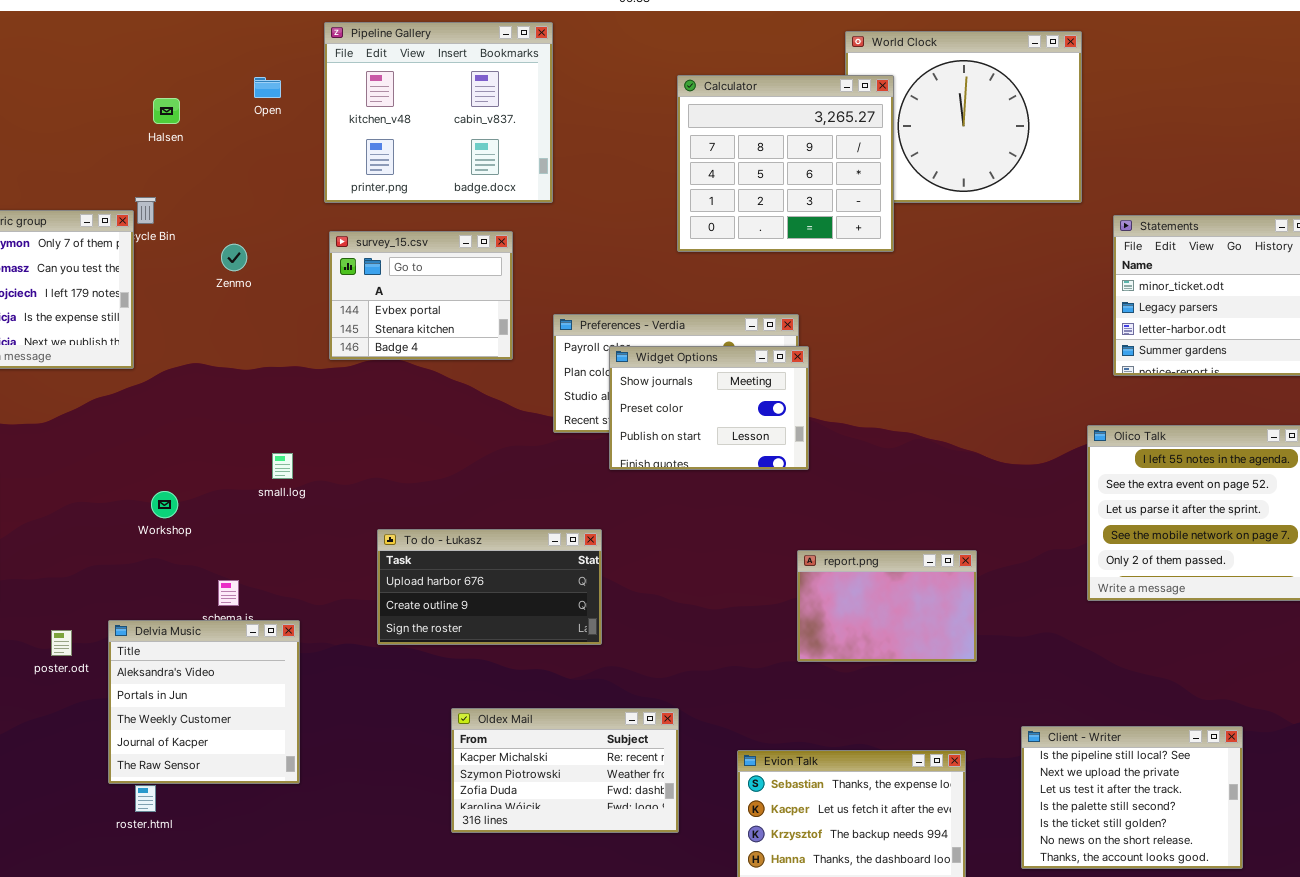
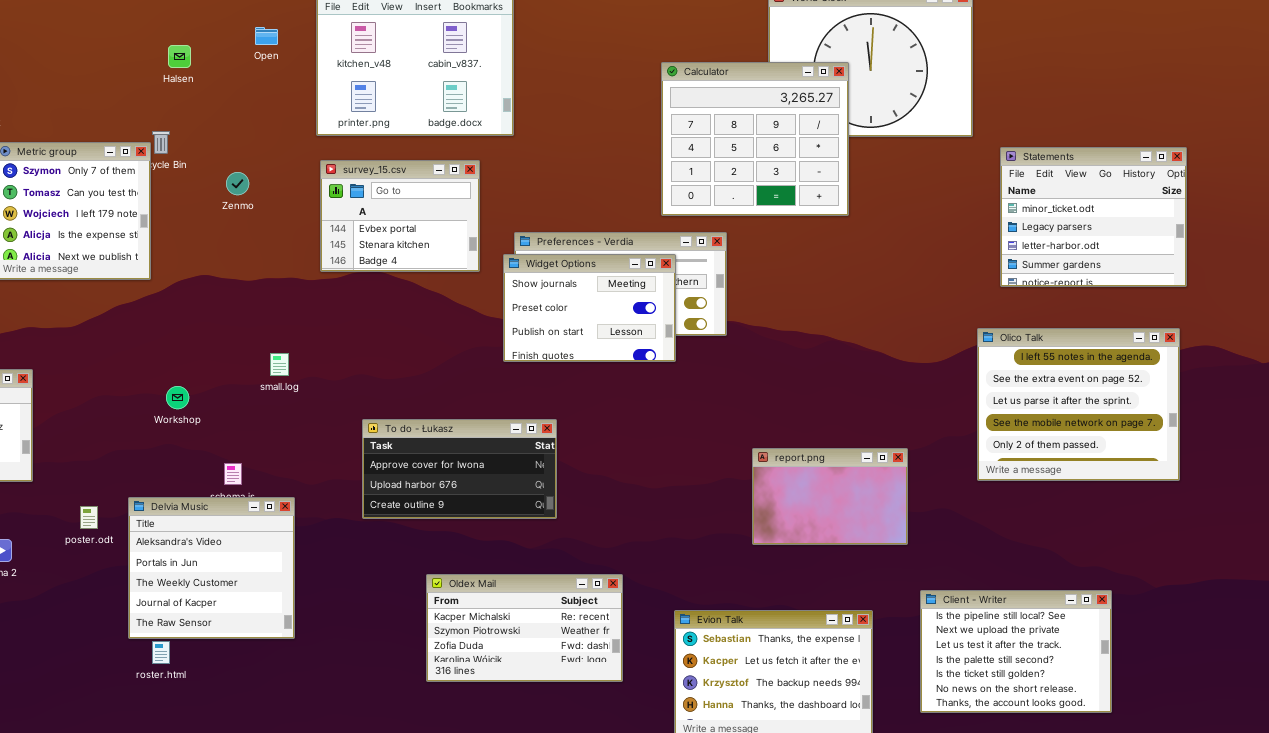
Calculator: [677,75,894,252] -> [661,62,849,216], moved
Widget Options: [609,346,809,470] -> [503,254,676,362], moved
To do - Łukasz: [377,529,602,645] -> [362,419,557,519], scrolled up 1 row
report.png: [797,550,977,662] -> [752,448,908,545], moved

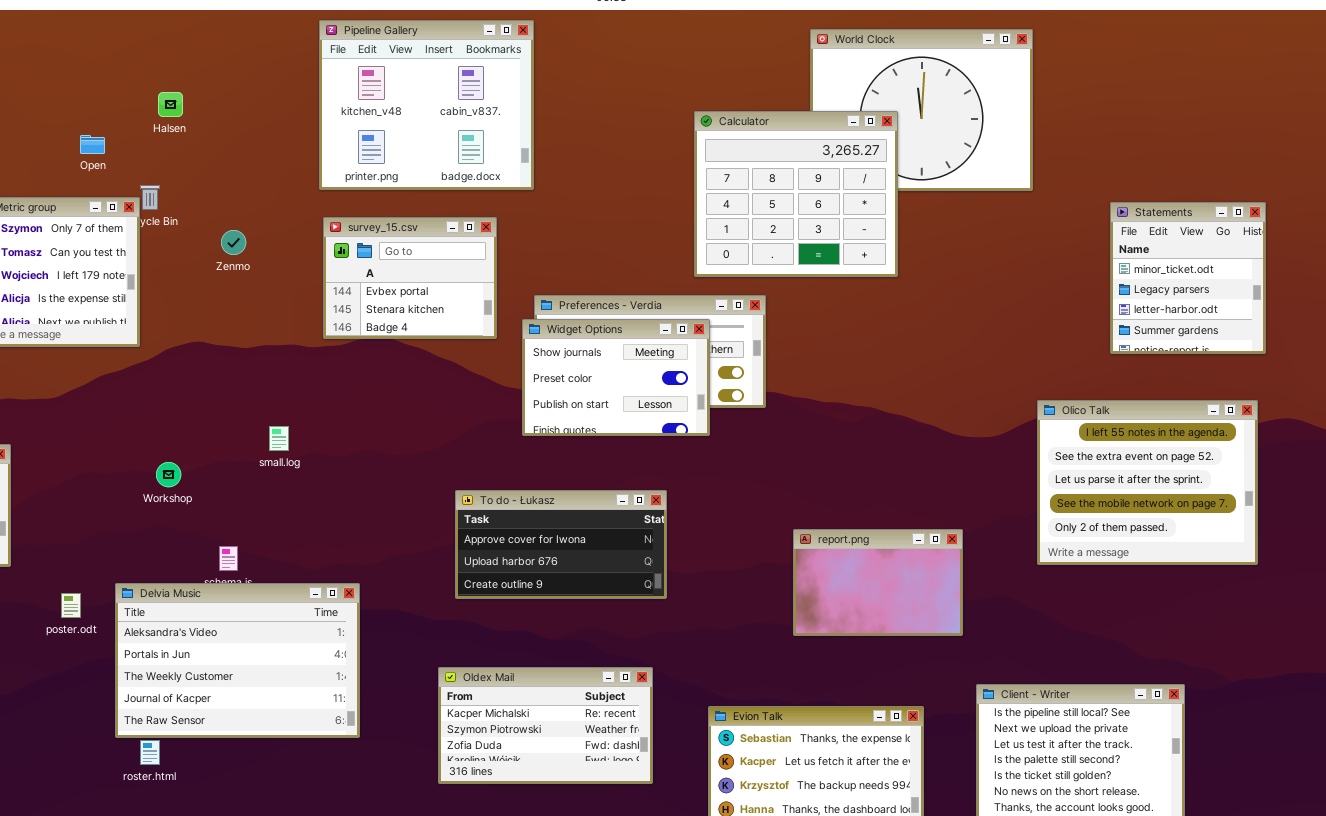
Open: [255,27,278,45] -> [80,135,105,154], moved
Statements: [1000,147,1187,287] -> [1110,202,1266,354], resized
To do - Łukasz: [362,419,557,519] -> [455,490,667,599], moved
Delvia Music: [128,497,295,639] -> [115,583,360,738], resized

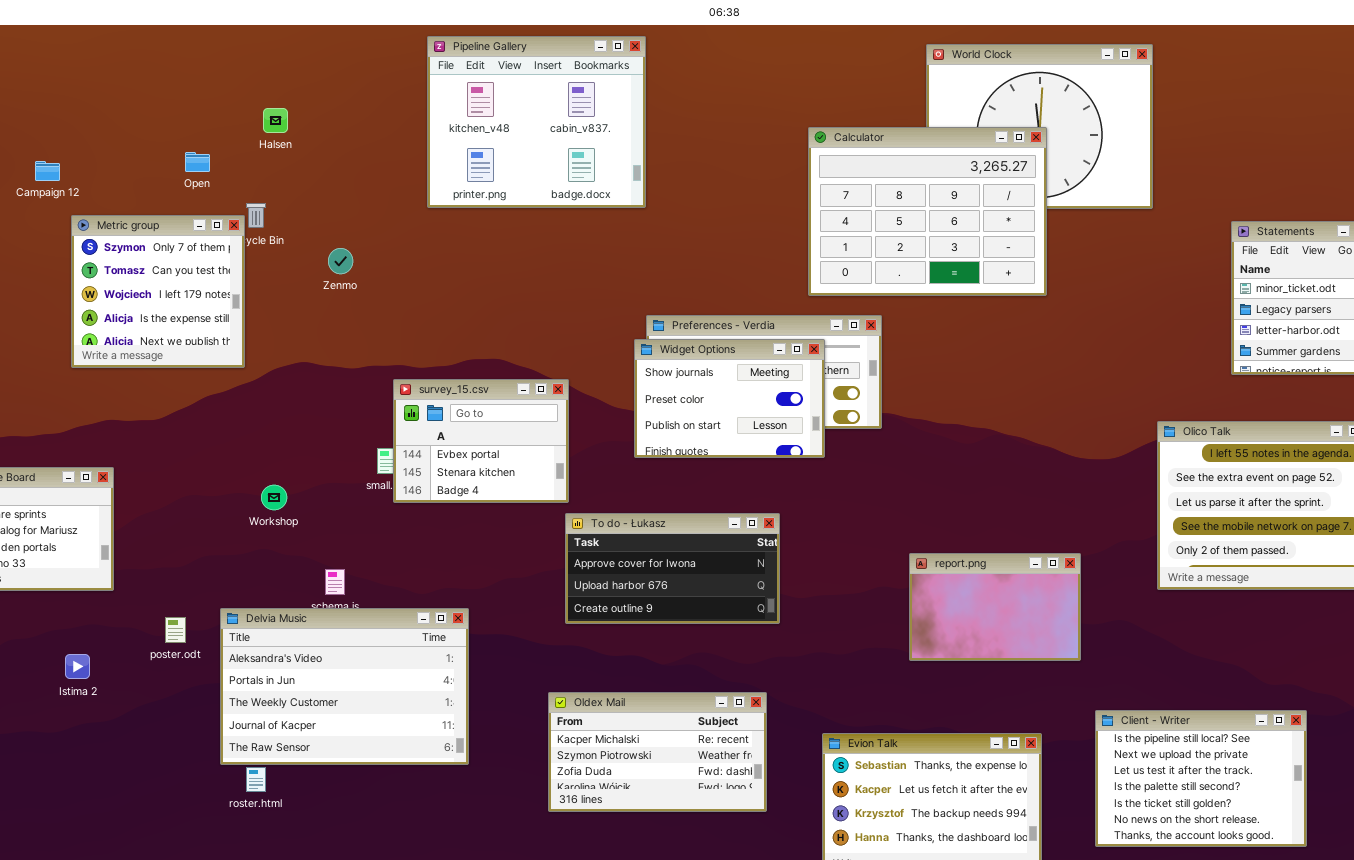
Calculator: [694,111,898,277] -> [808,127,1047,296], resized
survey_15.csv: [323,217,497,339] -> [393,379,569,503], moved

